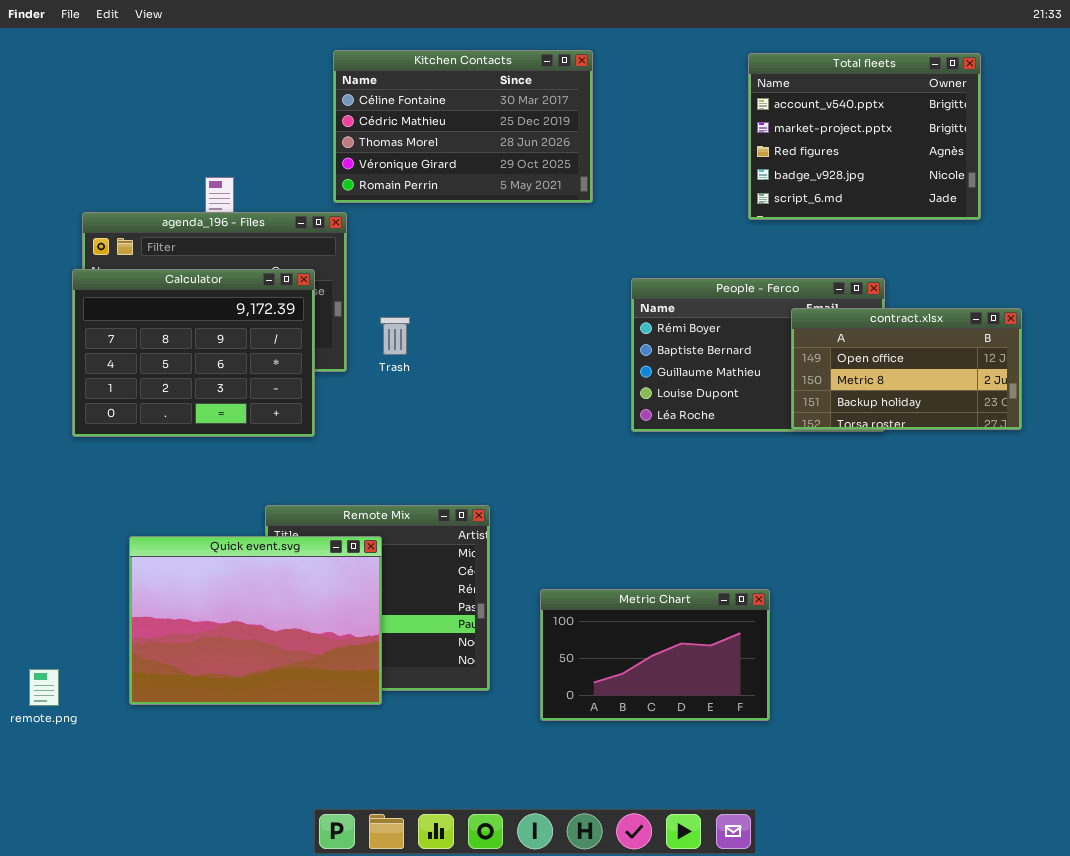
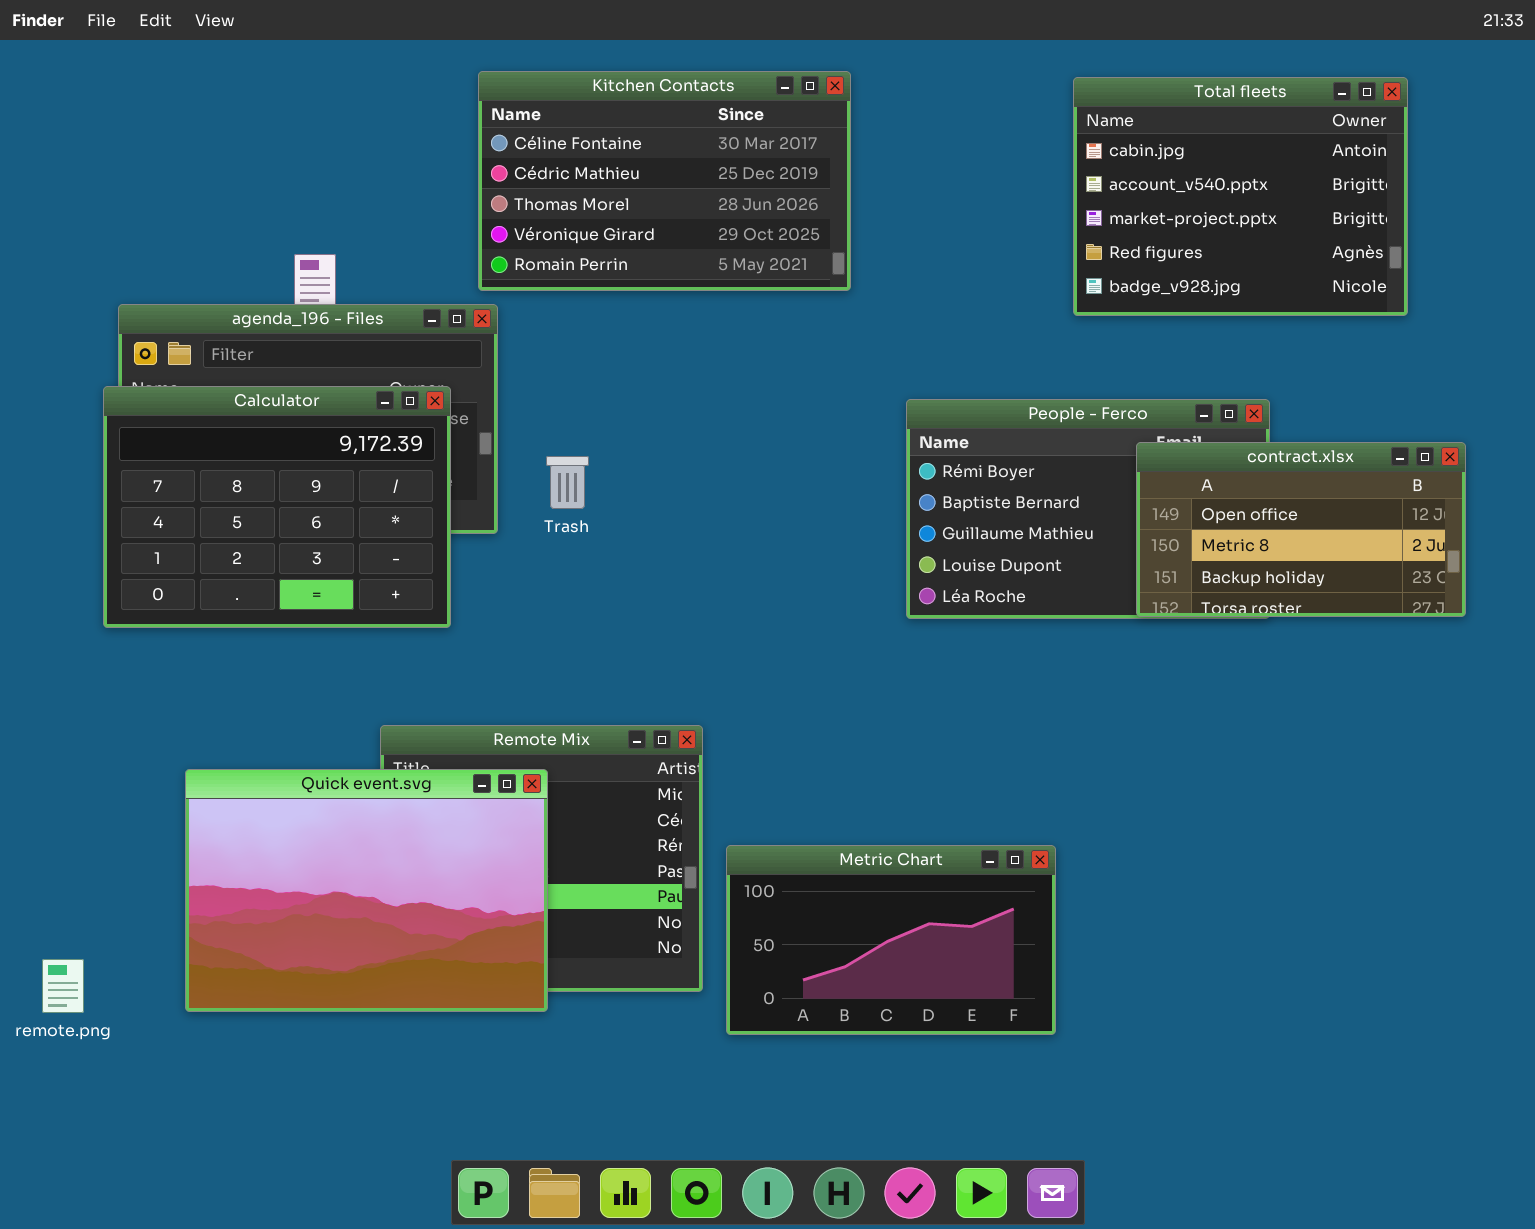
Total fleets: [748,53,981,220] -> [1073,77,1408,316], scrolled up 1 row
Metric Chart: [540,589,770,721] -> [726,845,1056,1035], moved

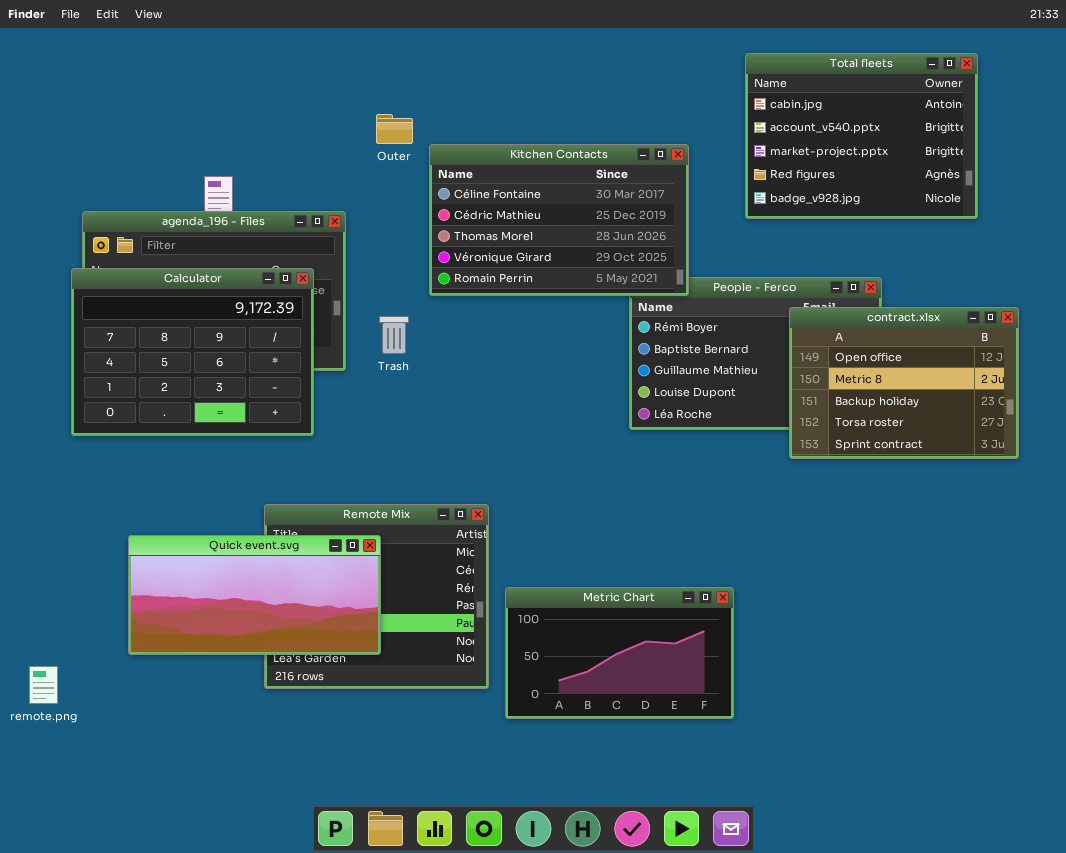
Kitchen Contacts: [478,71,851,291] -> [429,144,689,296], moved
contract.xlsx: [1136,442,1466,617] -> [789,307,1019,459], resized
Quick event.svg: [185,769,548,1012] -> [128,535,381,655], resized

